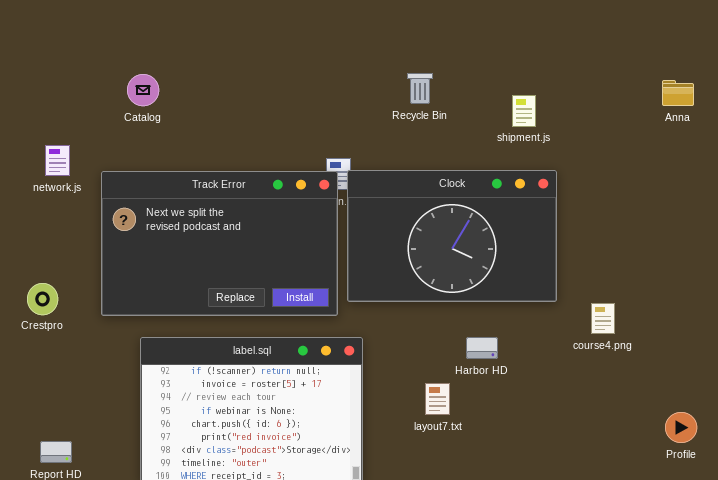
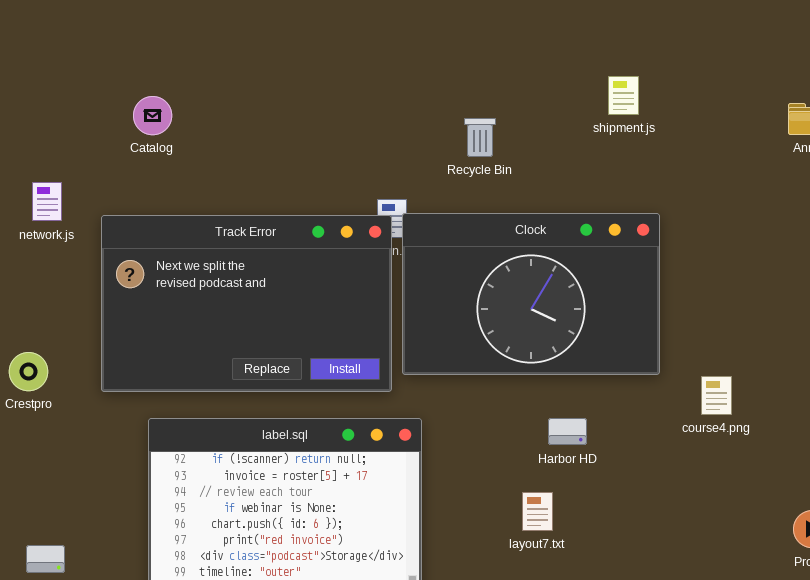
Recycle Bin: [407,73,433,104] -> [464,118,496,157], moved
shipment.js: [512,95,536,127] -> [608,76,639,115], moved
layout7.txt: [425,383,450,415] -> [522,492,553,531], moved

